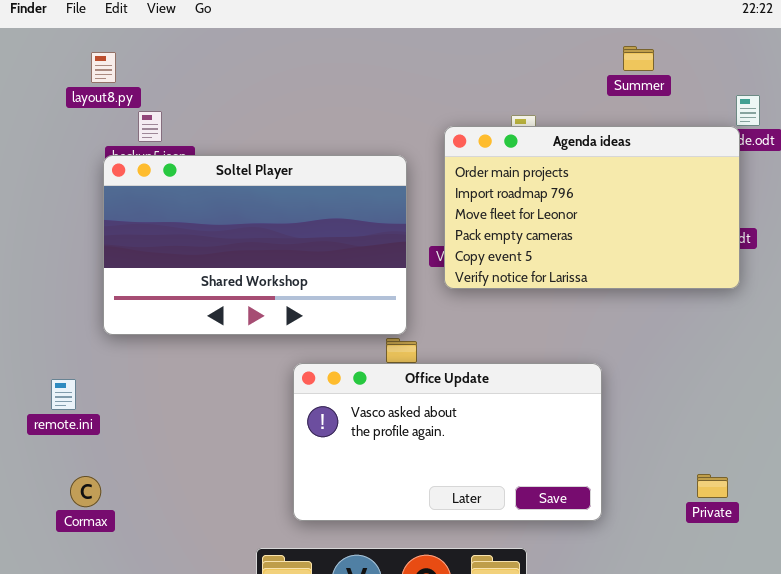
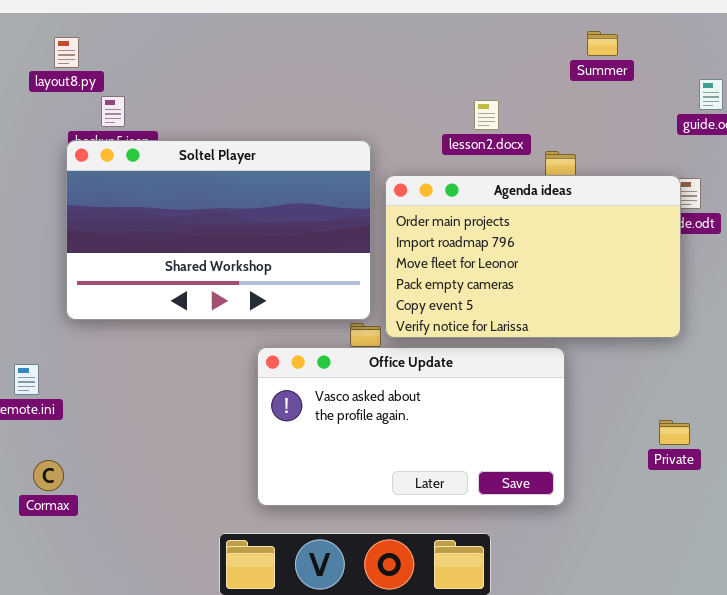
Agenda ideas: [444,126,740,289] -> [385,175,681,338], moved
Private: [697,474,728,498] -> [659,420,690,445], moved

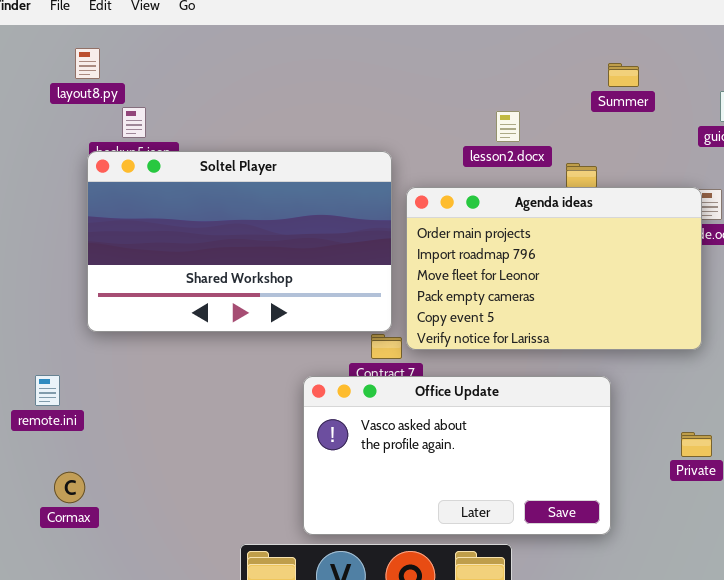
Summer: [587,31,618,56] -> [608,63,639,87], moved
Office Update: [257,347,565,506] -> [303,376,611,535], moved

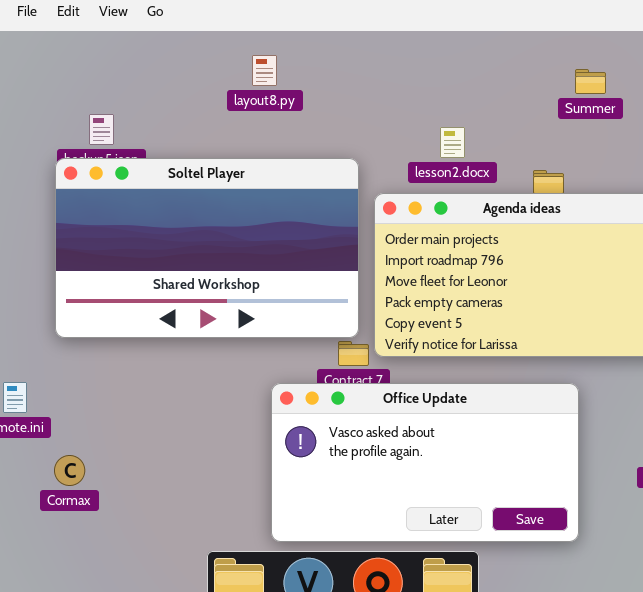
layout8.py: [75,48,100,79] -> [252,55,277,86], moved
lesson2.docx: [496,111,520,142] -> [440,127,465,158], moved
Cormax: [54,472,85,503] -> [54,455,85,486], moved

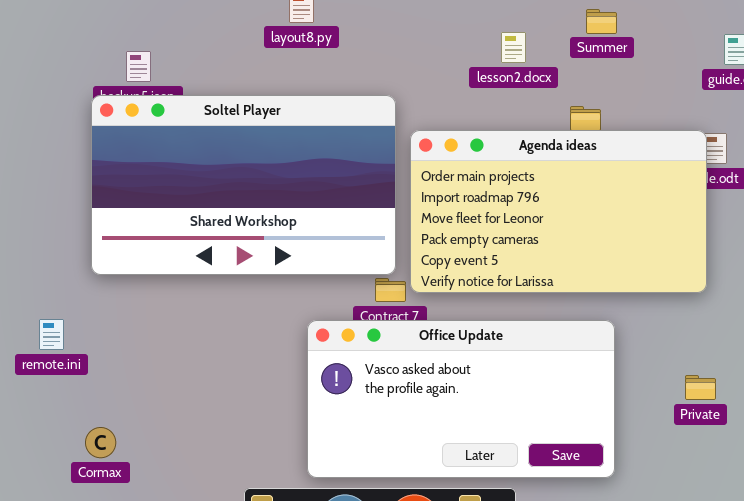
Summer: [575,69,606,94] -> [586,9,617,34], moved
lesson2.docx: [440,127,465,158] -> [501,32,526,63], moved
Cormax: [54,455,85,486] -> [85,427,116,458], moved

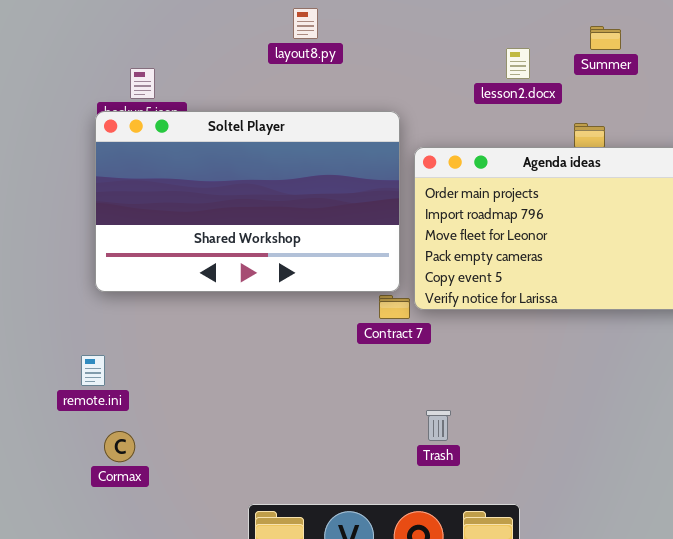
remote.ini: [39,319,64,350] -> [81,355,105,386], moved
Office Update: [307,320,615,478] -> none, closed
Cormax: [85,427,116,458] -> [104,431,135,462], moved

